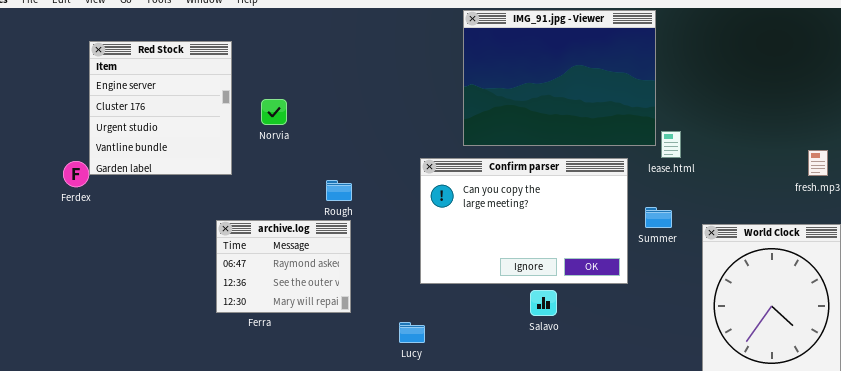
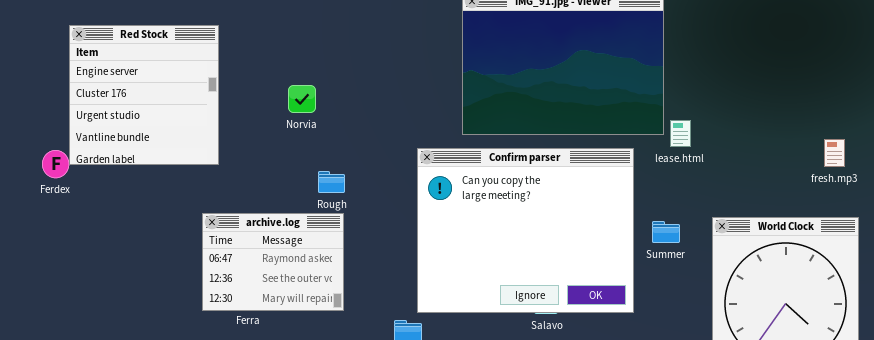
Norvia: [261,99,287,125] -> [288,85,316,113], moved
Confirm parser: [420,158,628,284] -> [417,148,634,313], resized
Summer: [645,207,672,228] -> [652,221,680,243], moved

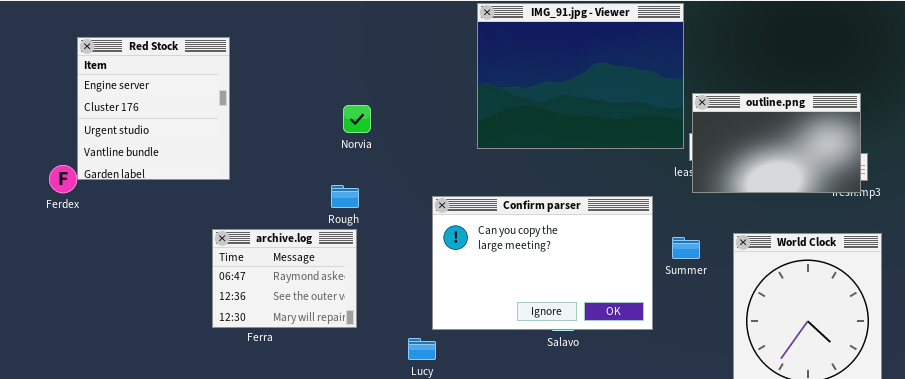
outline.png: none -> [692,93,861,193], opened
Norvia: [288,85,316,113] -> [343,105,371,133], moved
Confirm parser: [417,148,634,313] -> [432,196,653,330], resized

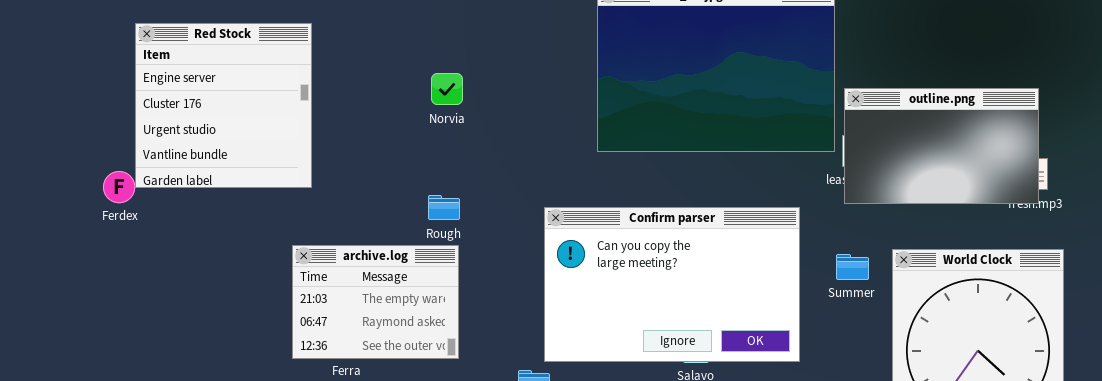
Norvia: [343,105,371,133] -> [431,73,463,105], moved
archive.log: [212,229,357,328] -> [292,245,459,359], scrolled up 1 row
Summer: [672,237,700,259] -> [836,254,869,280], moved

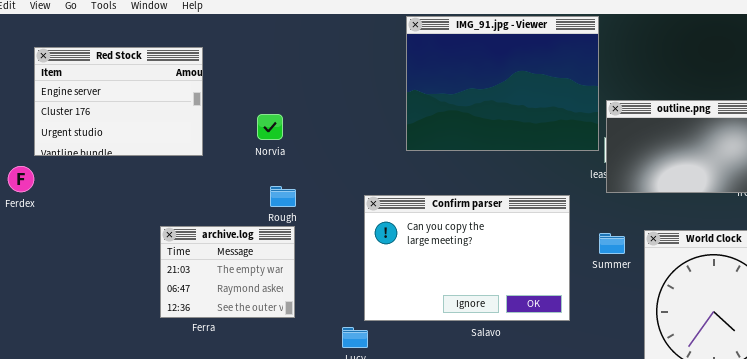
Red Stock: [135,23,312,188] -> [34,47,203,156], resized
Norvia: [431,73,463,105] -> [257,114,283,140], moved

